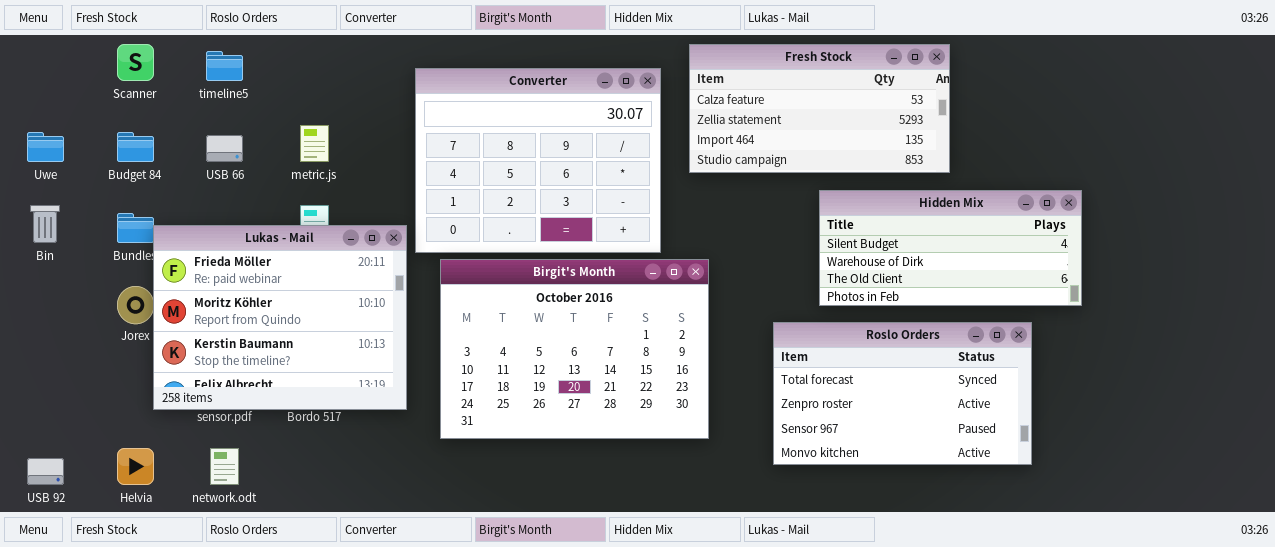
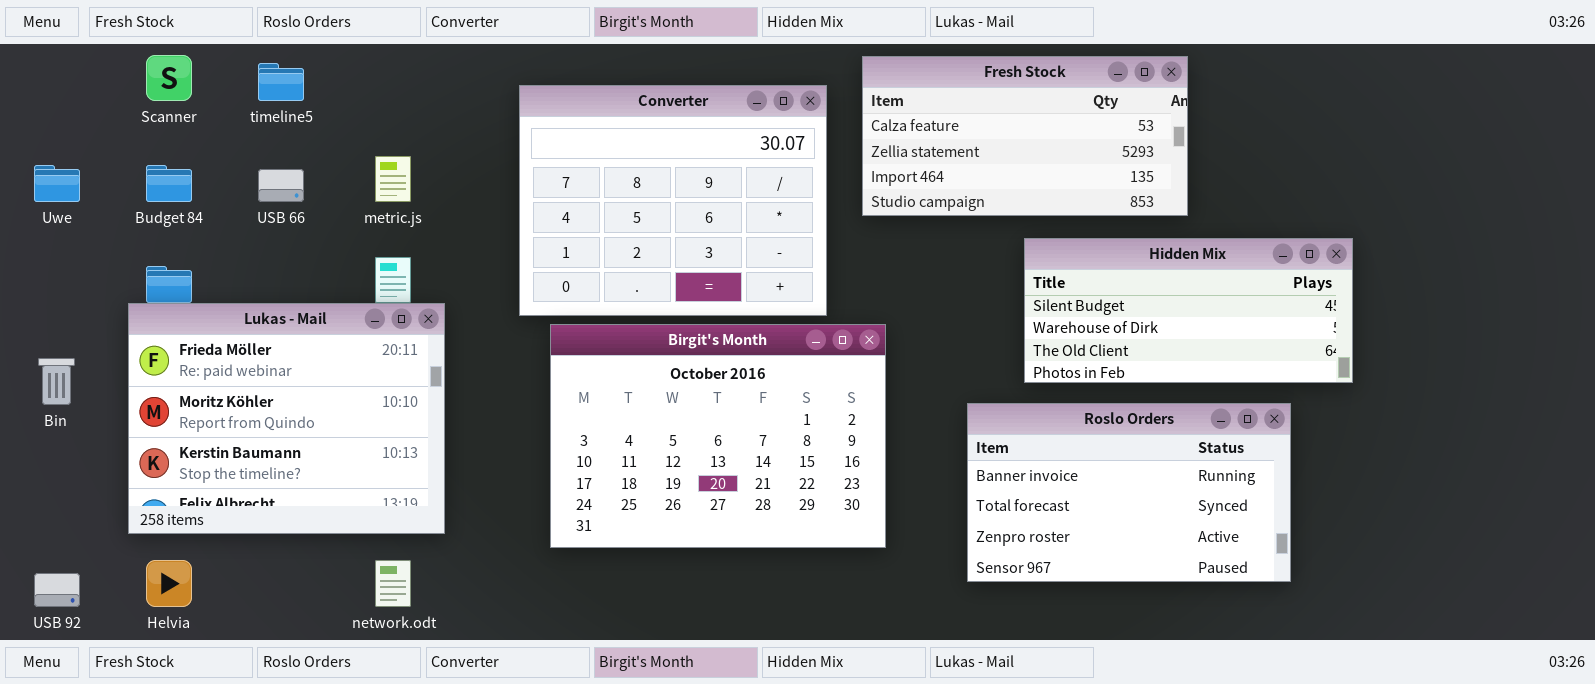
Bin: [30,205,60,243] -> [38,358,75,405], moved
Lukas - Mail: [153,225,407,410] -> [128,303,445,534], moved
Roslo Orders: [773,322,1032,465] -> [967,403,1291,582], scrolled up 1 row
network.odt: [210,448,239,485] -> [375,560,411,607], moved

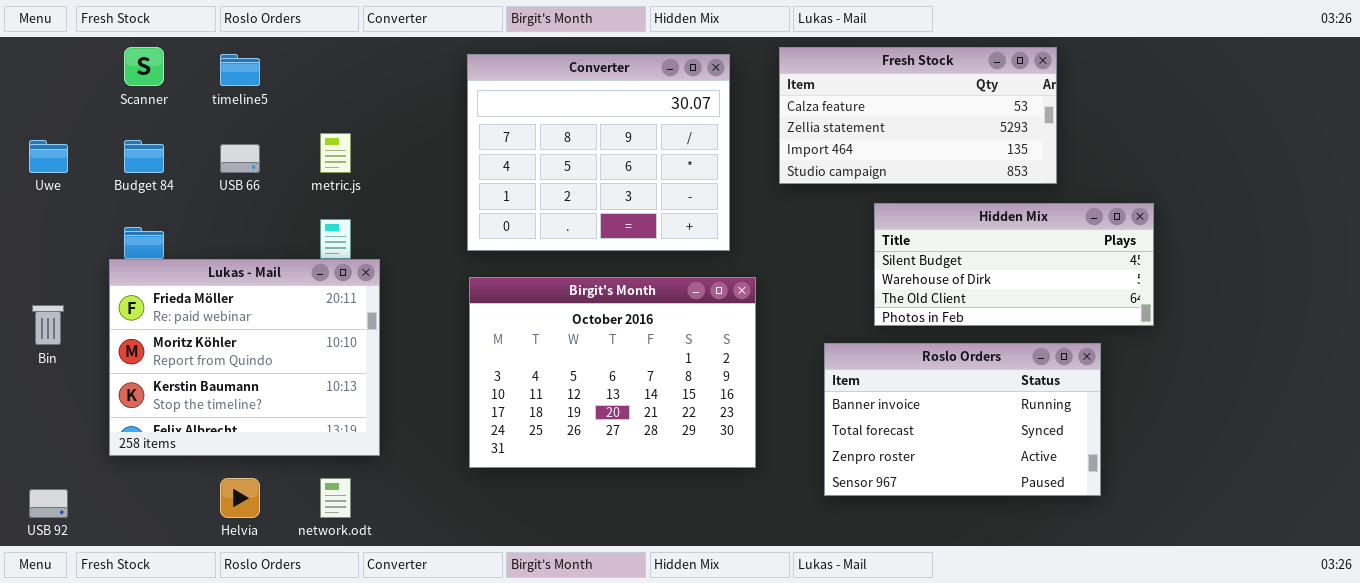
Fresh Stock: [862,56,1188,216] -> [779,47,1057,184], moved
Converter: [519,85,827,316] -> [467,54,730,251], moved
Helvia: [146,560,192,607] -> [220,478,260,518], moved

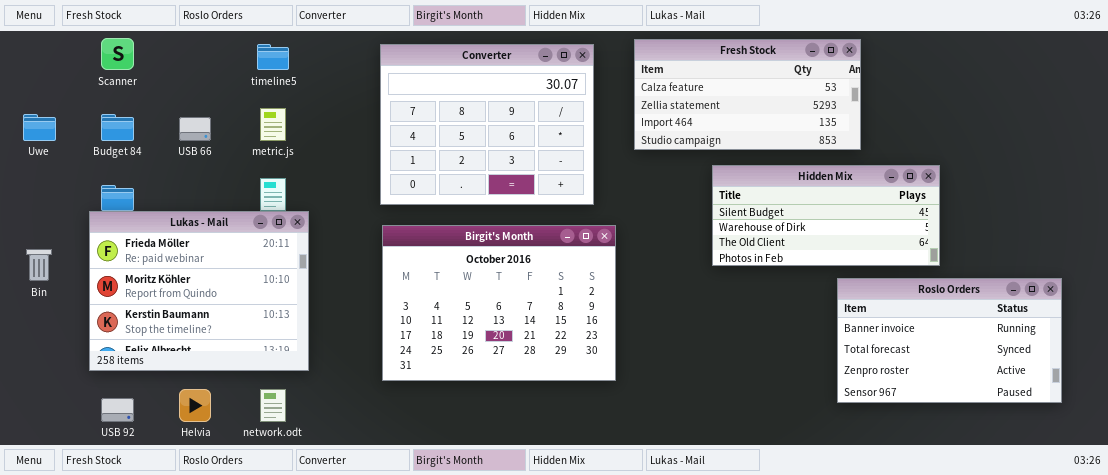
timeline5: [220,54,260,86] -> [257,44,289,70], moved
Roslo Orders: [824,343,1101,496] -> [837,278,1062,403], moved
USB 92: [29,489,68,518] -> [101,398,134,422], moved

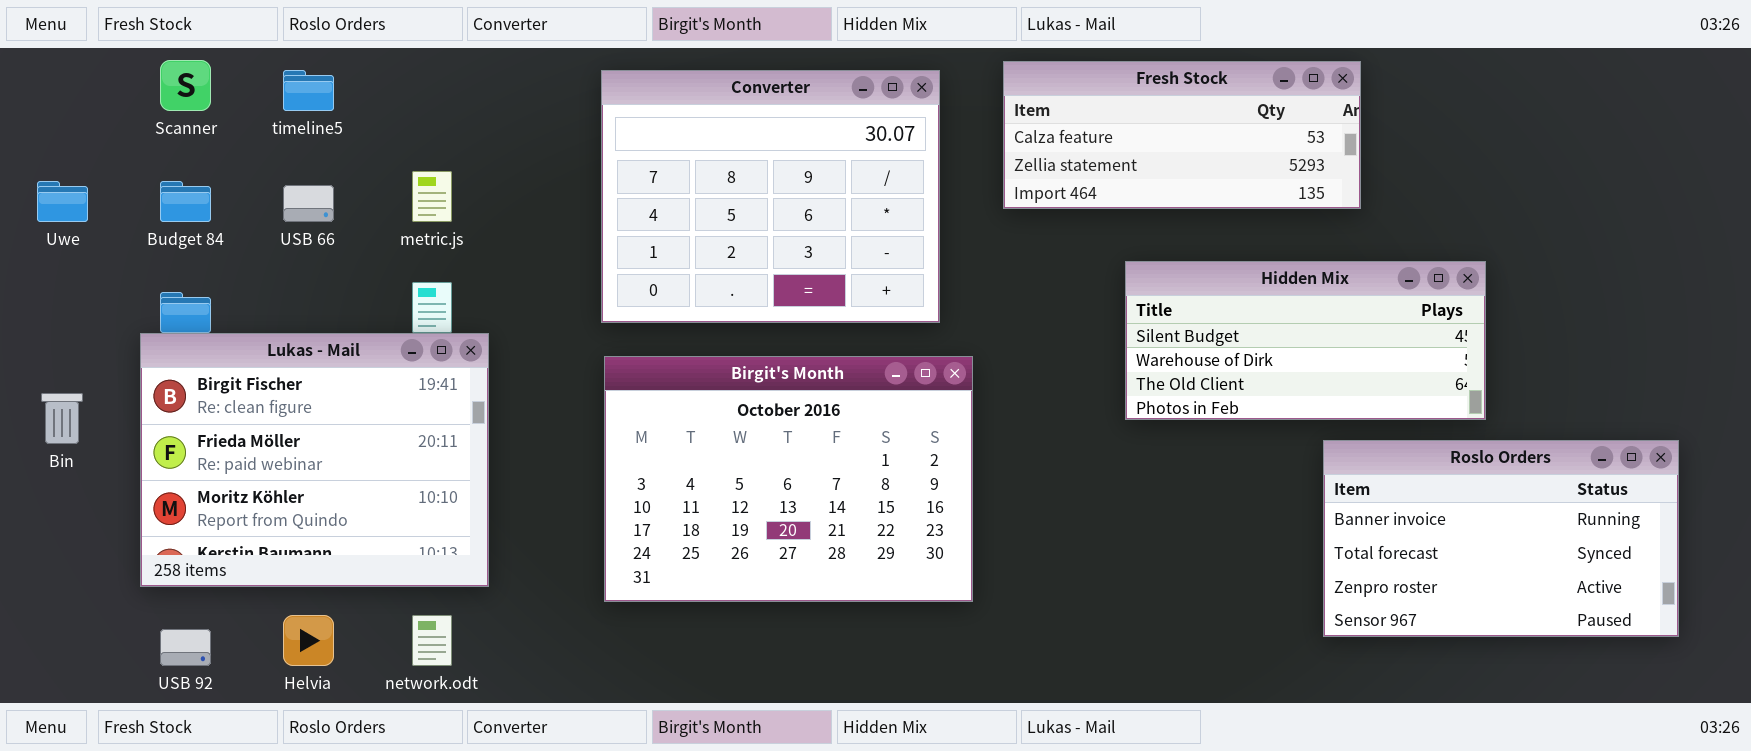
Fresh Stock: [634,39,861,150] -> [1003,61,1361,209], resized
timeline5: [257,44,289,70] -> [283,70,334,111], moved
Lukas - Mail: [89,211,309,371] -> [140,333,489,587], scrolled up 1 row

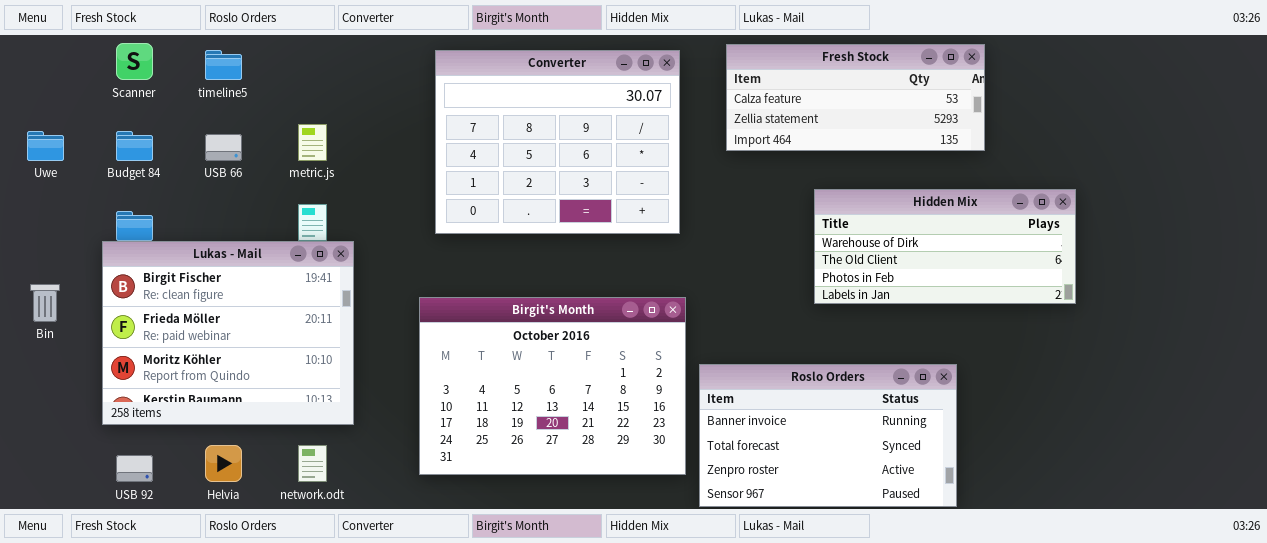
Hidden Mix: [1125,261,1486,420] -> [814,189,1076,304], scrolled down 1 row
Birgit's Month: [604,356,973,602] -> [419,297,686,475], moved
Roslo Orders: [1323,440,1679,637] -> [699,364,957,507], moved

